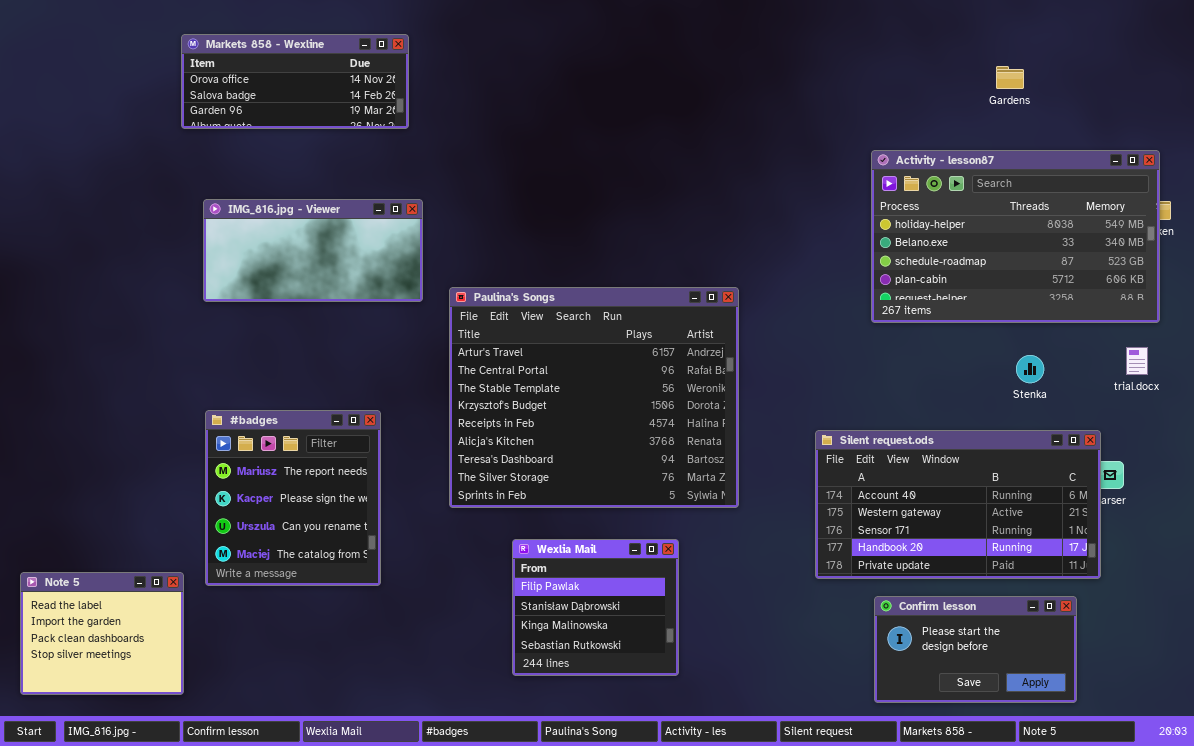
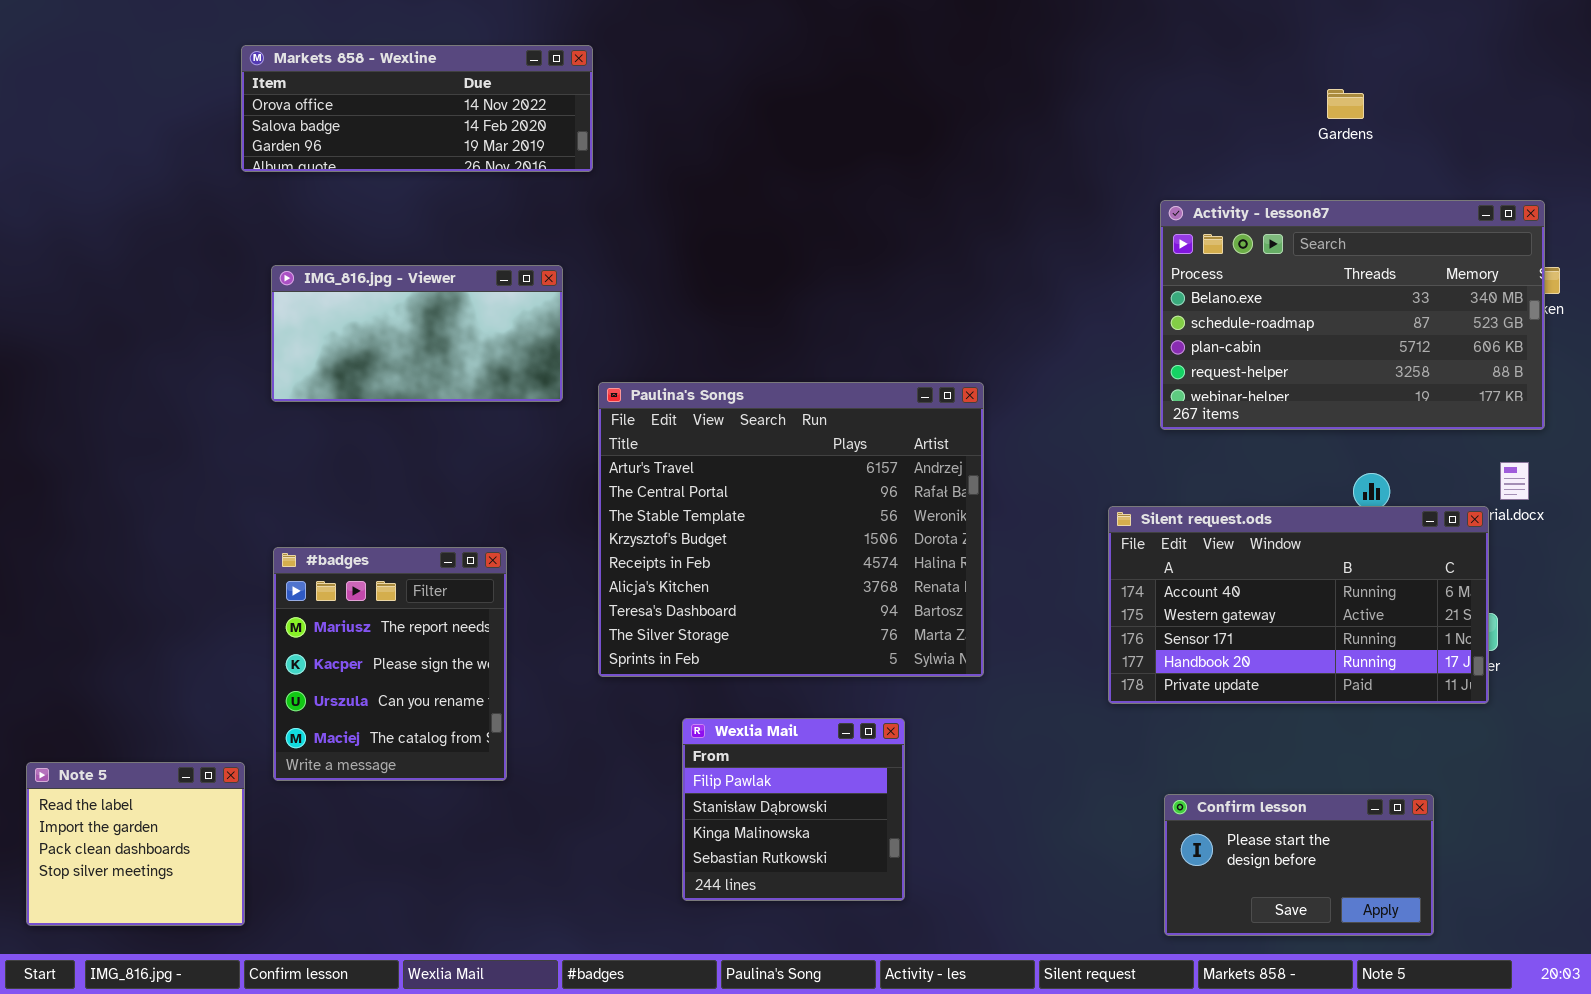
Markets 858 - Wexline: [181,34,409,129] -> [241,45,593,172], resized
Activity - lesson87: [871,150,1160,323] -> [1160,200,1545,430], scrolled down 1 row
Silent request.ods: [815,430,1101,579] -> [1108,506,1489,704], moved

